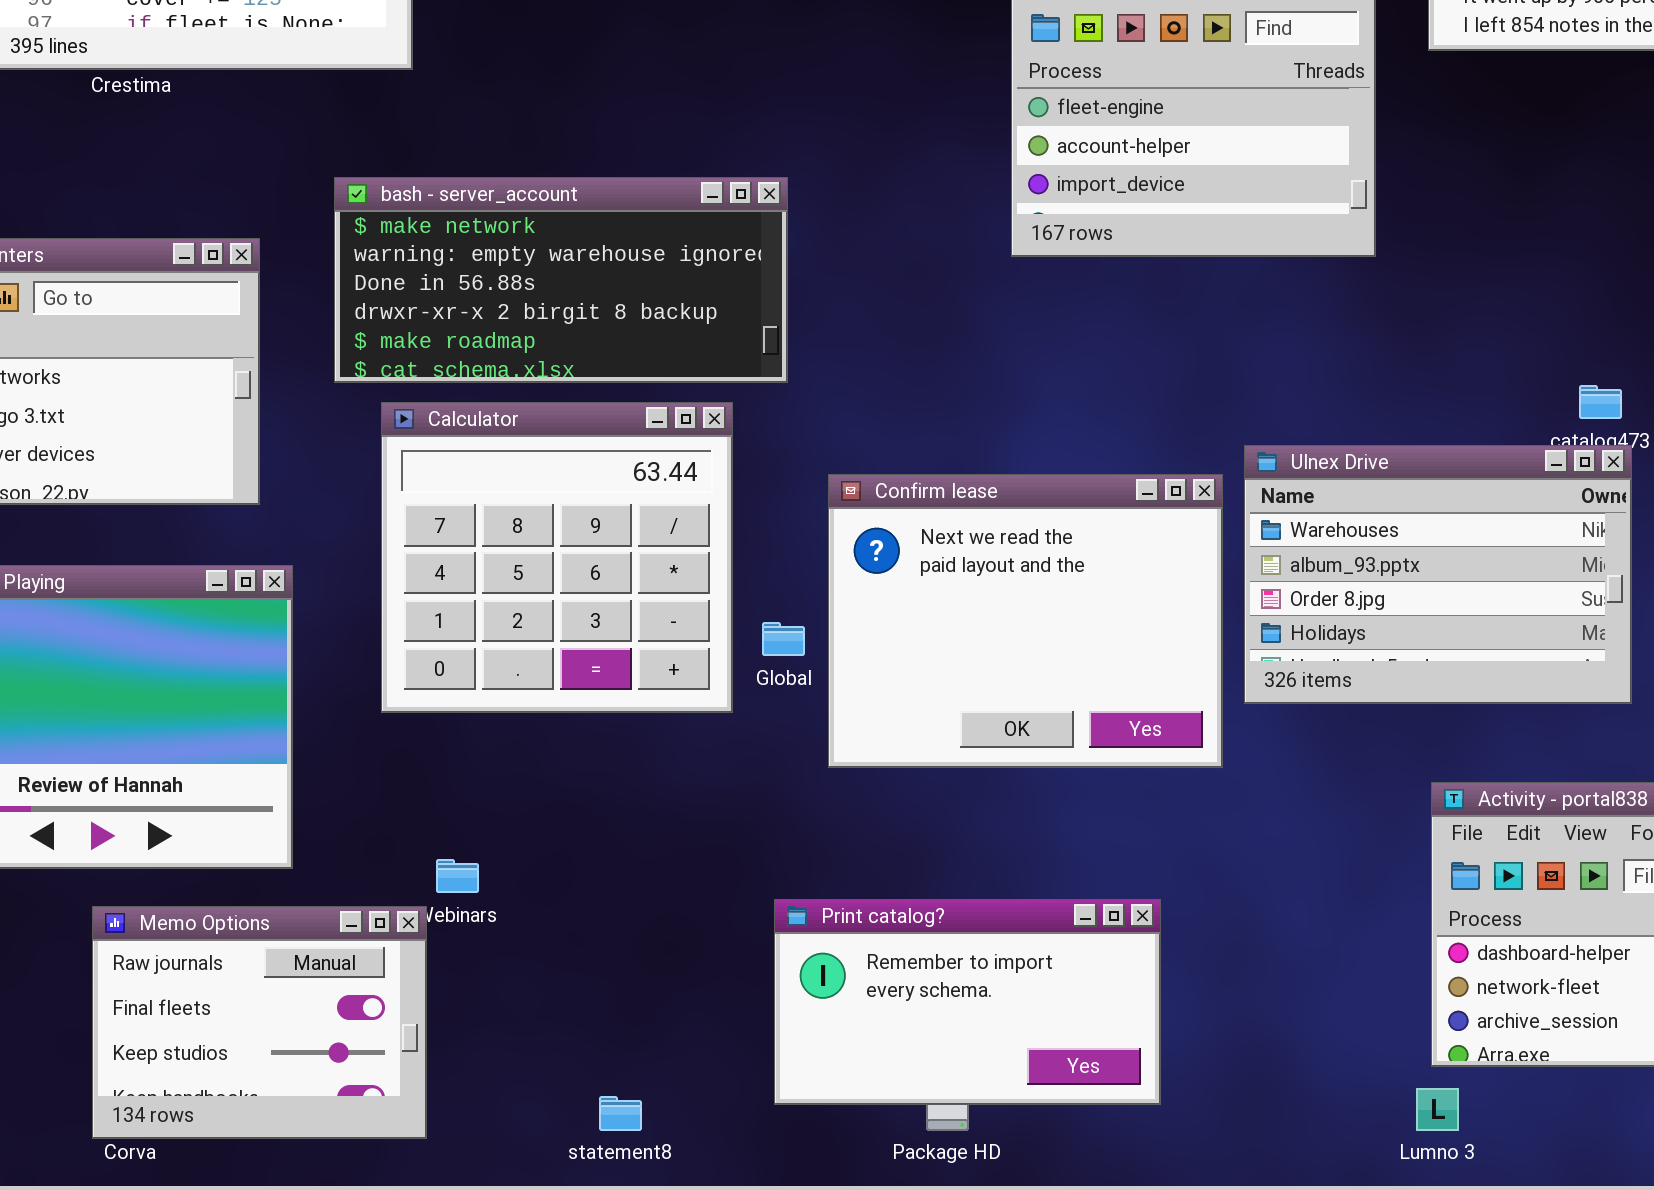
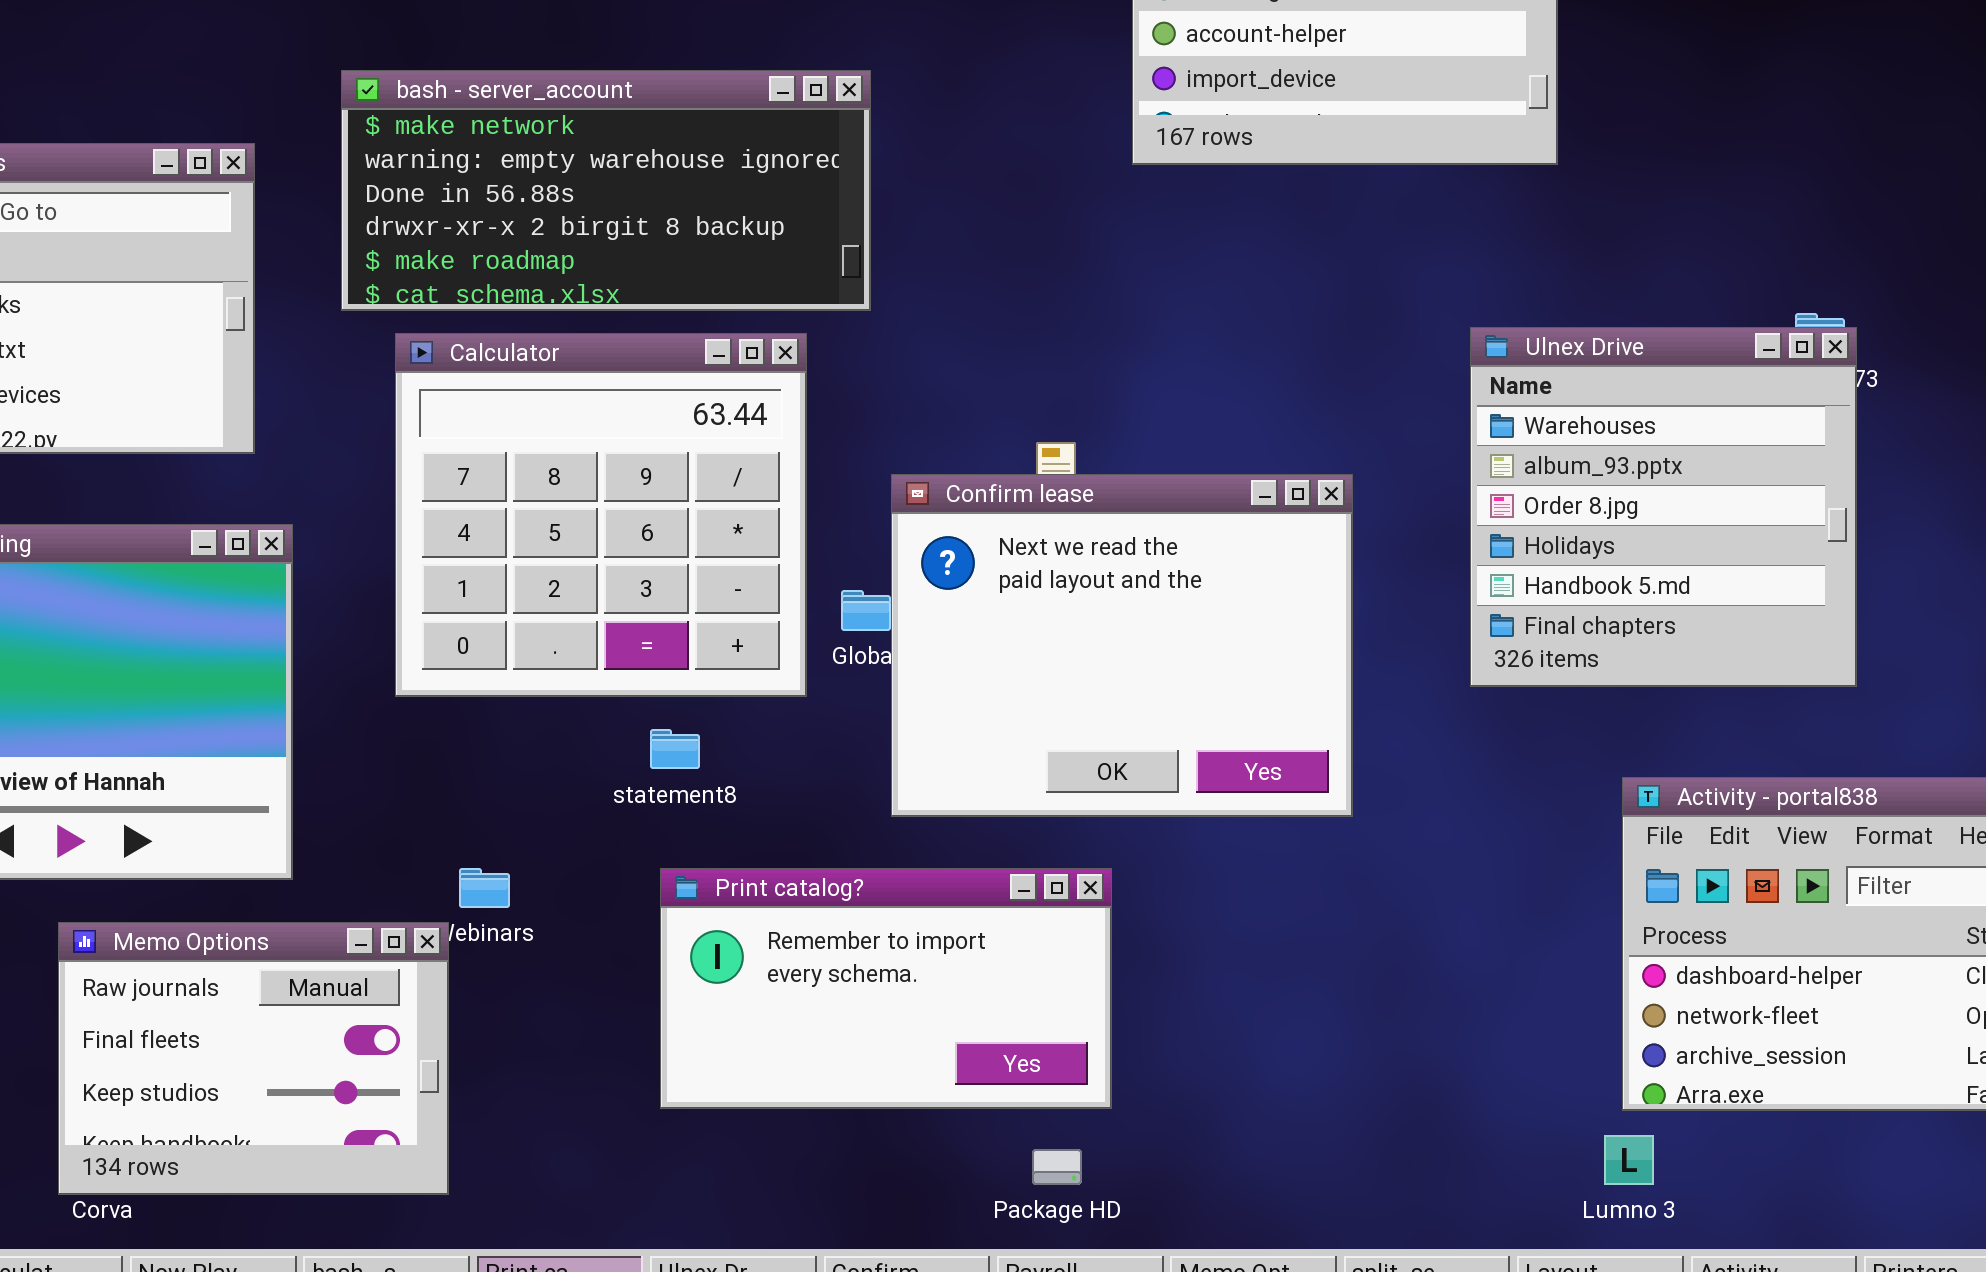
Ulnex Drive: [1244,445,1632,704] -> [1470,327,1857,687], resized
Confirm lease: [828,474,1223,768] -> [891,474,1353,817], moved
Print catalog?: [774,899,1161,1105] -> [660,868,1112,1109], moved
statement8: [599,1096,642,1131] -> [650,729,700,769], moved

